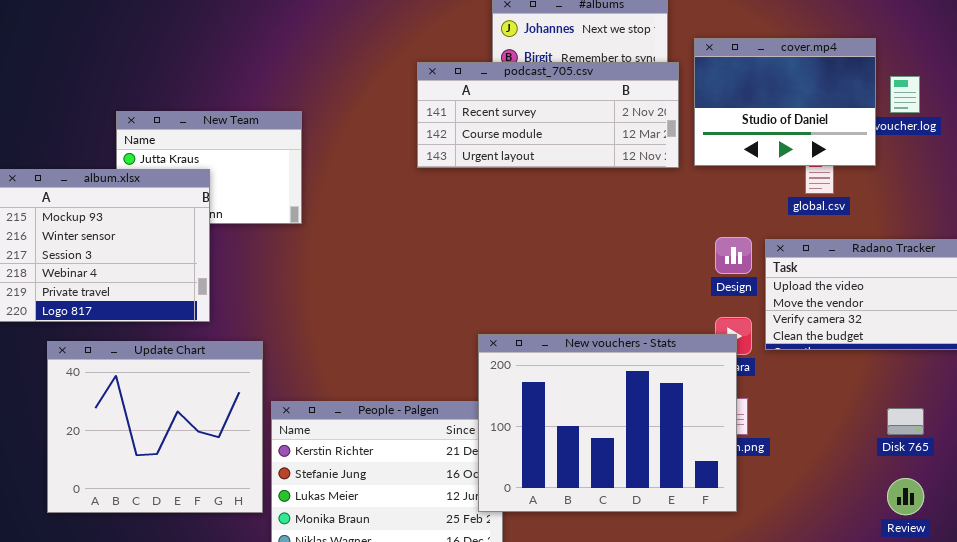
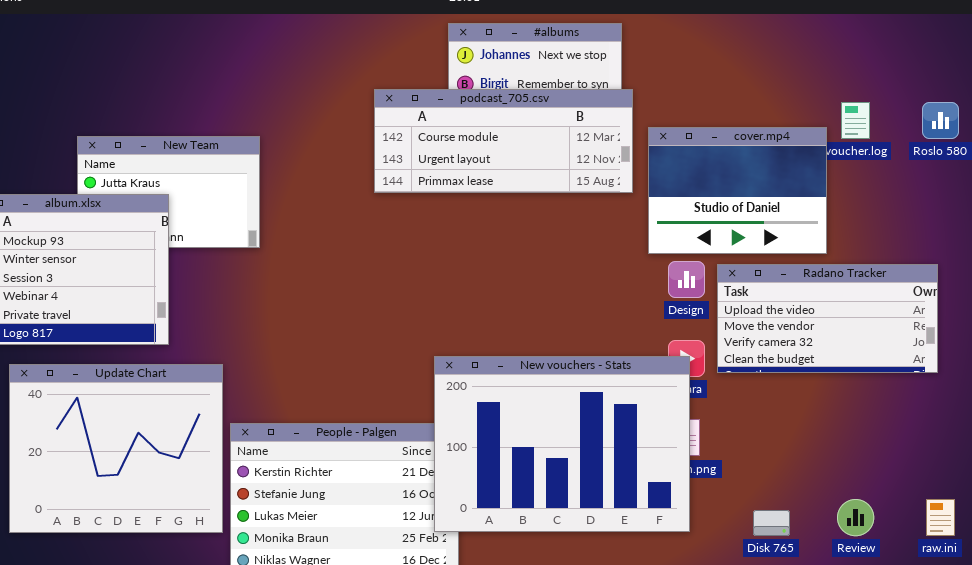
cover.mp4: [694,38,876,166] -> [648,127,827,254], moved
podcast_705.csv: [417,62,679,168] -> [374,89,633,193], scrolled down 1 row
Disk 765: [887,408,924,435] -> [753,510,790,536], moved

